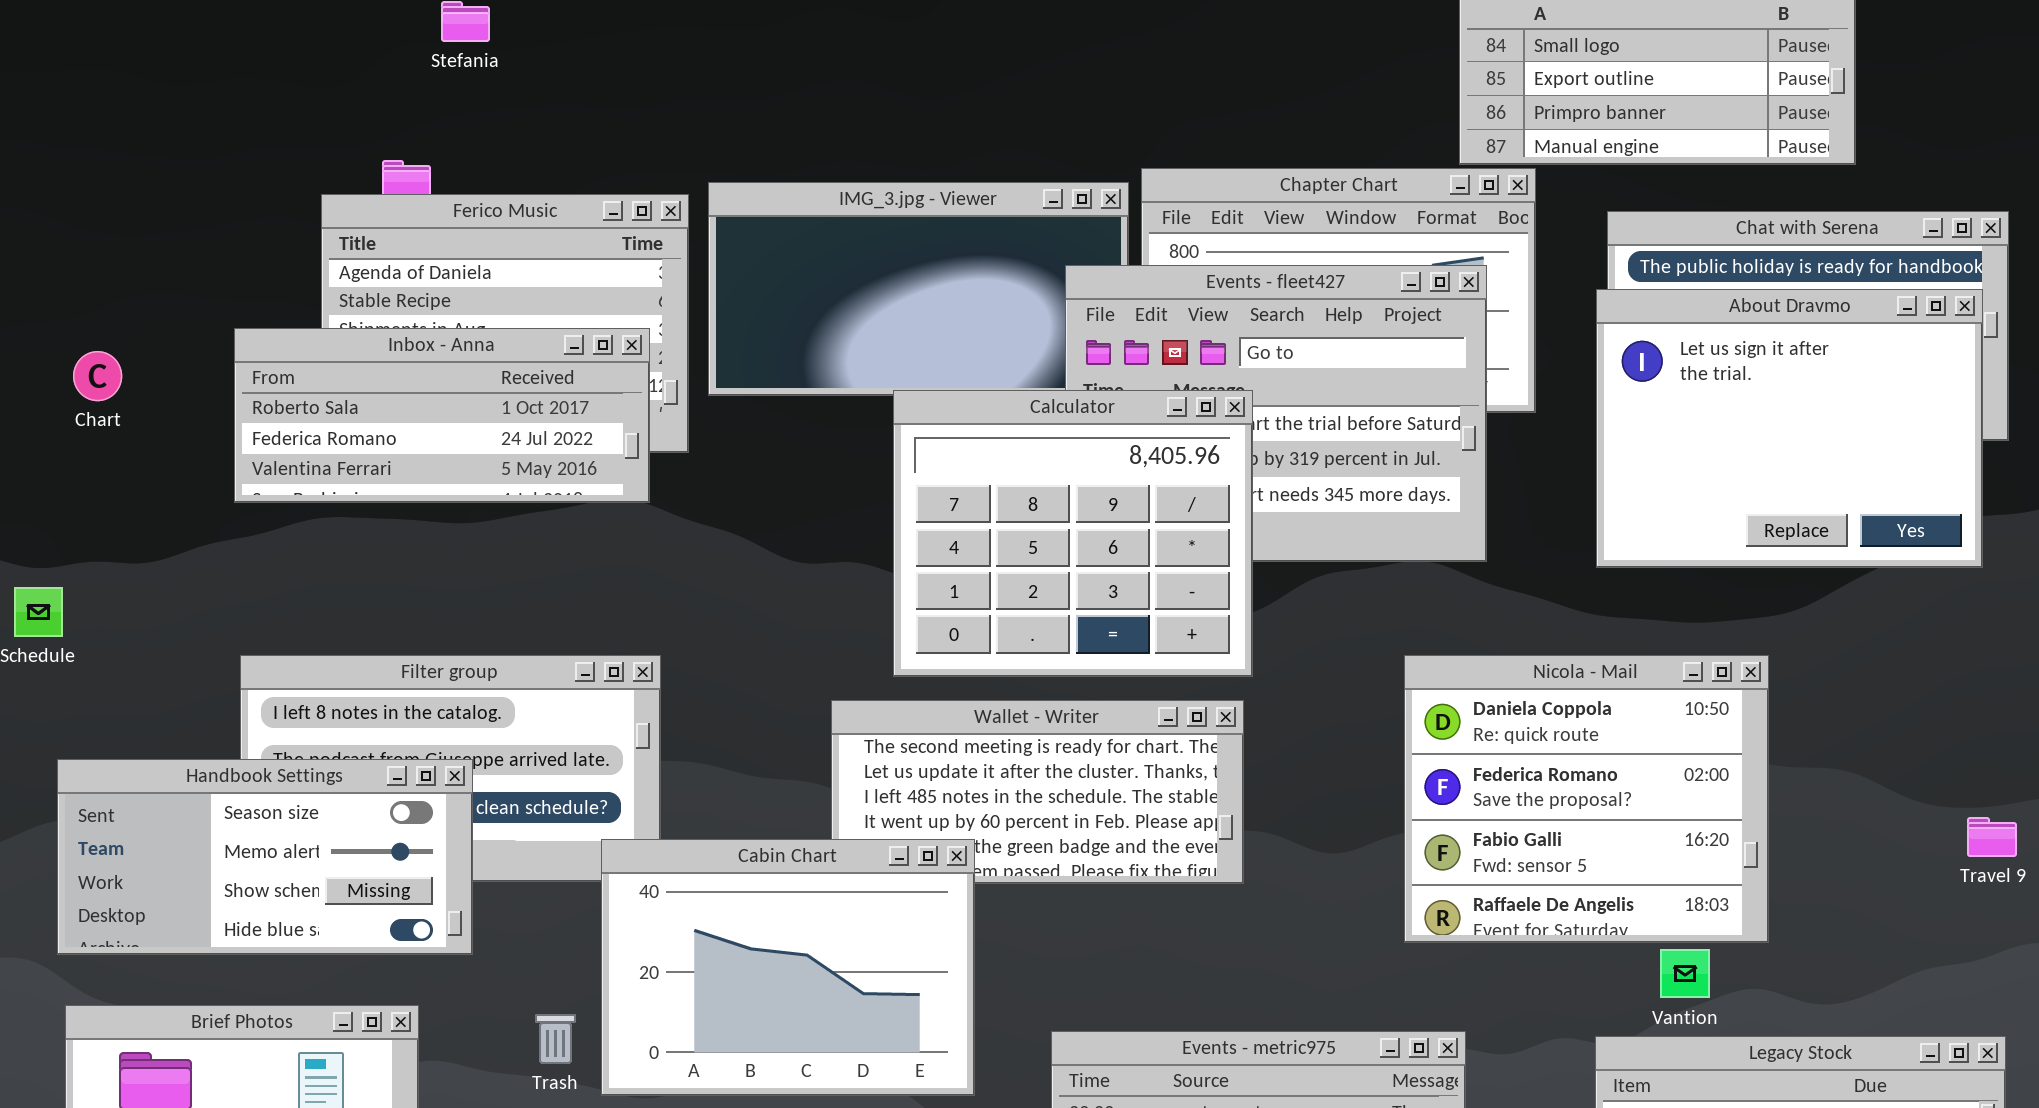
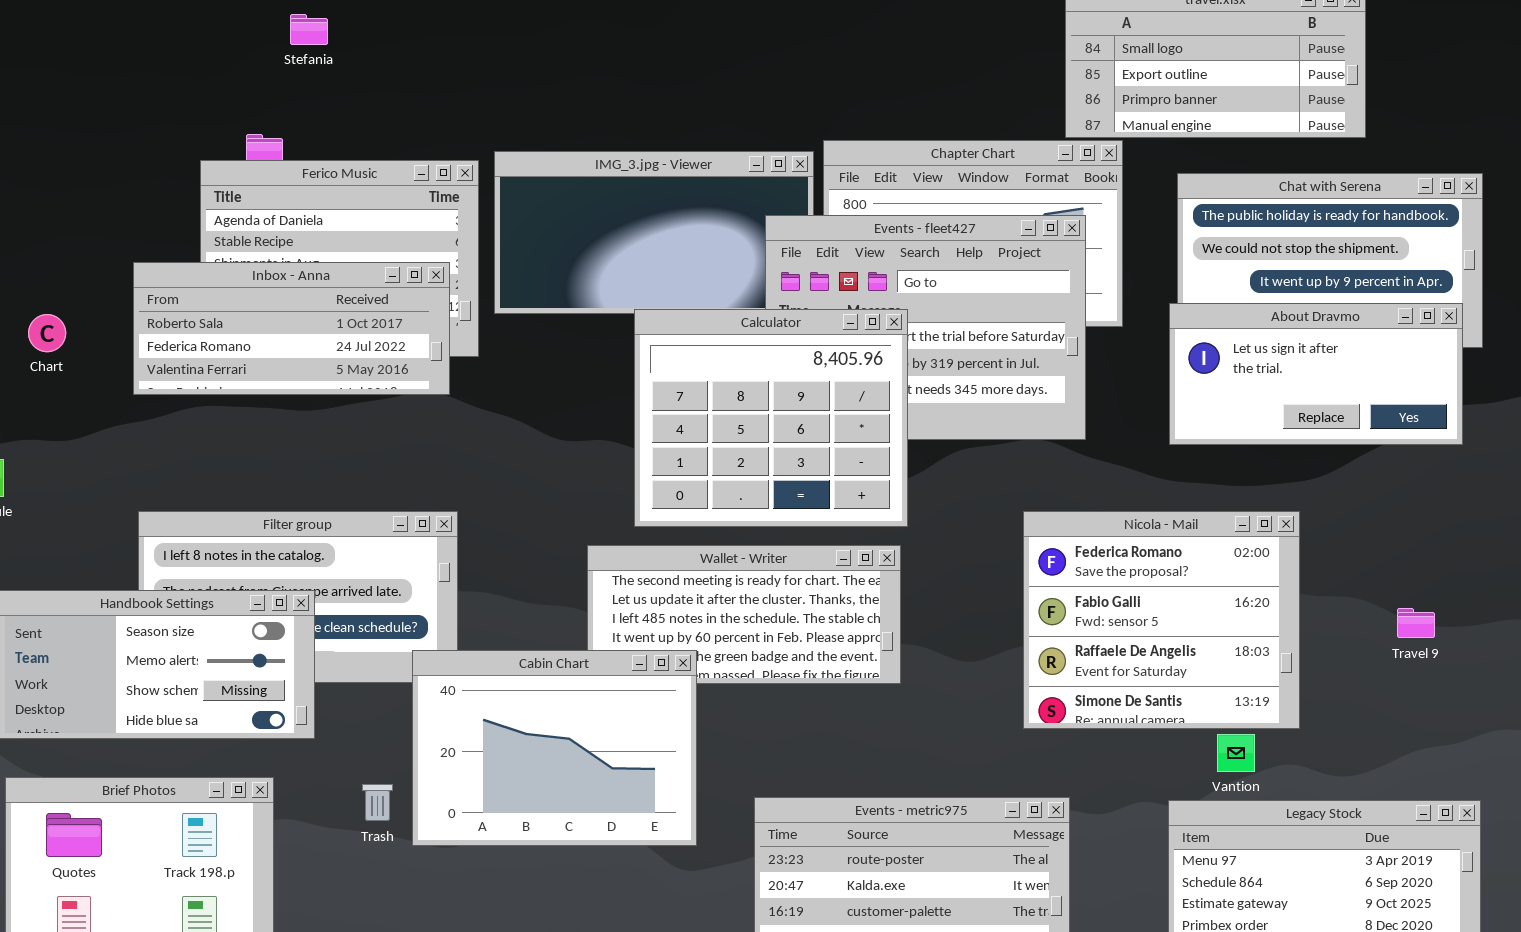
About Dravmo: [1596,289,1983,568] -> [1169,303,1463,445], resized
Chart: [73,351,122,401] -> [28,314,66,352], moved
Nicola - Mail: [1404,655,1769,943] -> [1023,511,1300,729], scrolled down 1 row
Travel 9: [1967,817,2017,857] -> [1397,608,1435,638], moved

